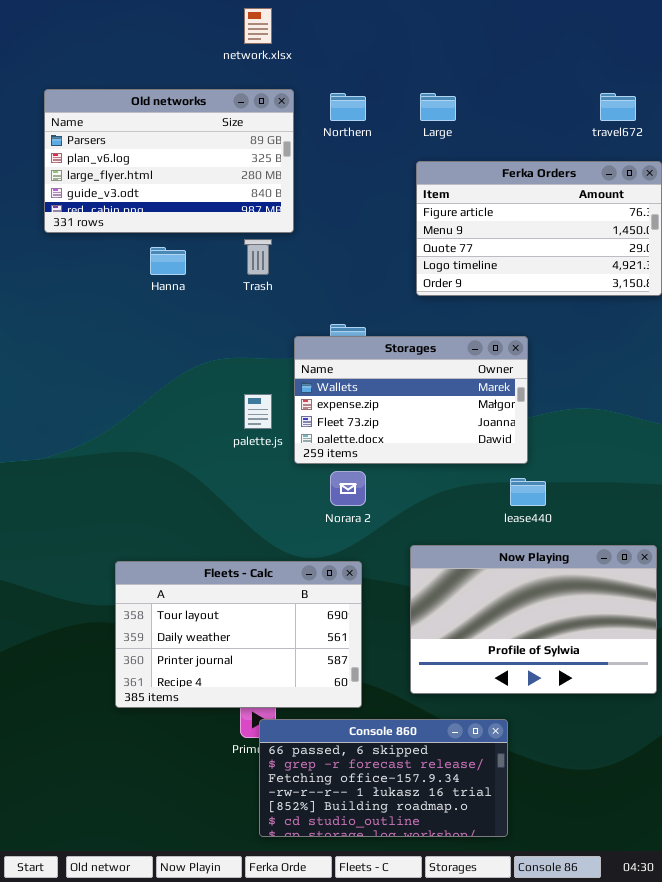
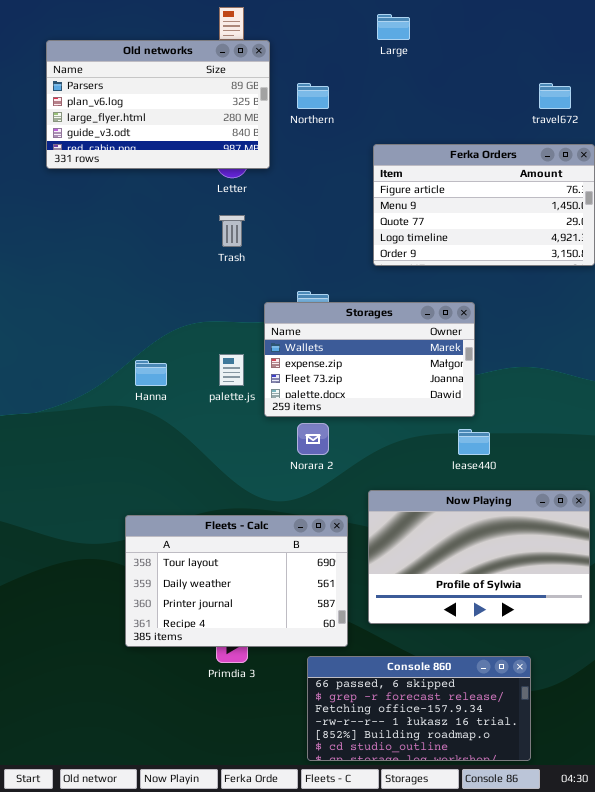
Old networks: [44,89,294,233] -> [46,40,270,169], moved
Large: [420,93,456,121] -> [377,14,410,40], moved
Hanna: [150,247,186,275] -> [135,360,167,386], moved
Fleets - Calc: [115,561,362,708] -> [125,515,348,647], moved
Console 860: [259,719,508,837] -> [307,656,531,761], moved

